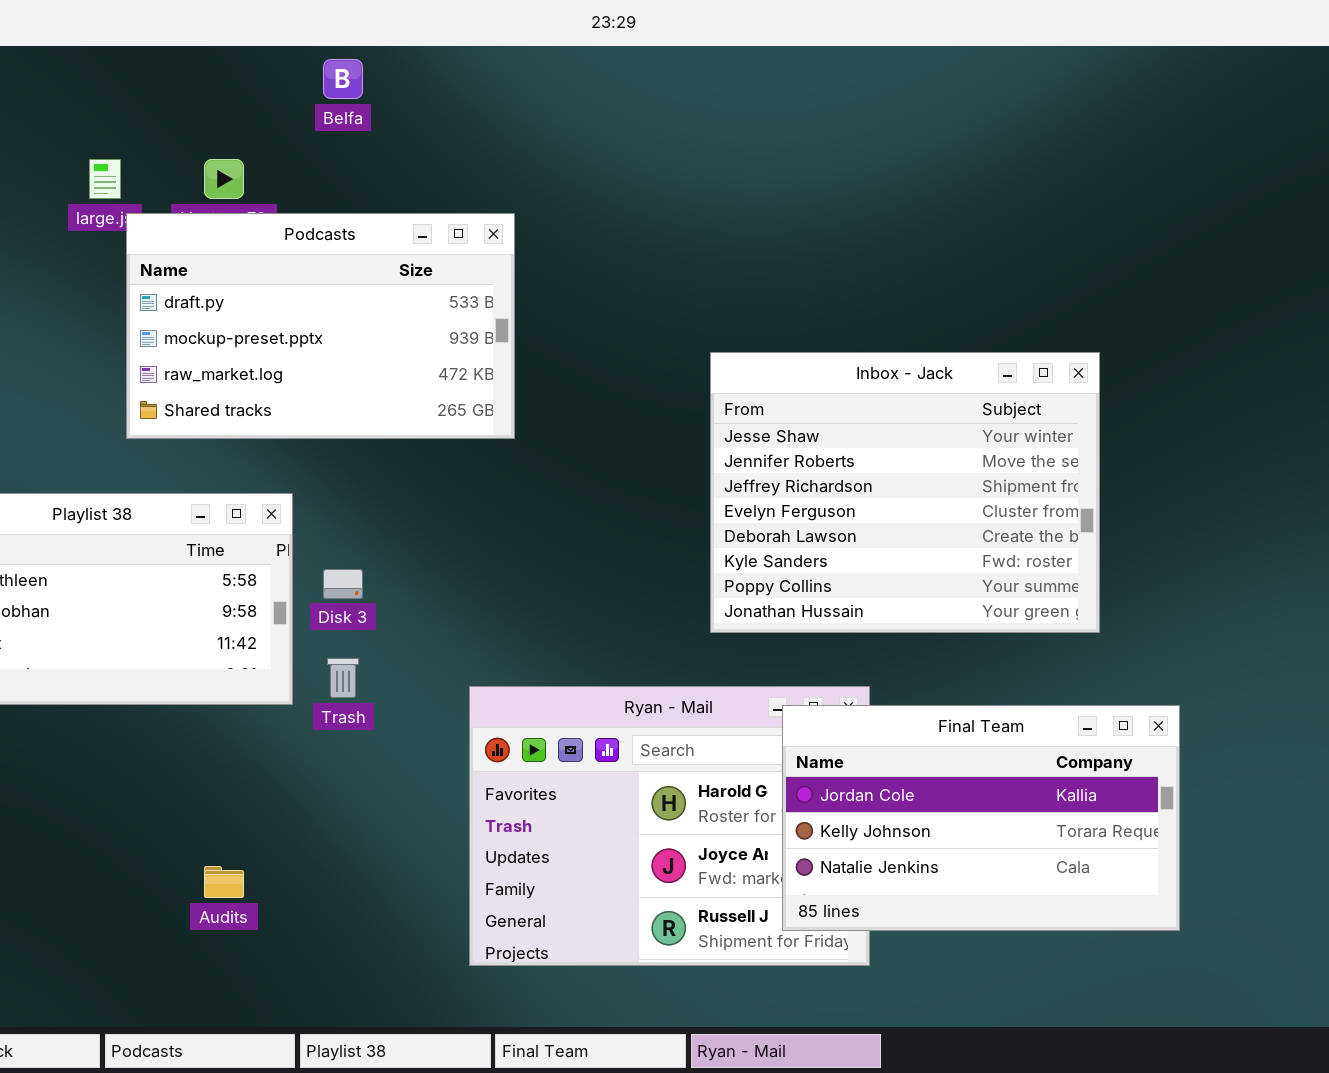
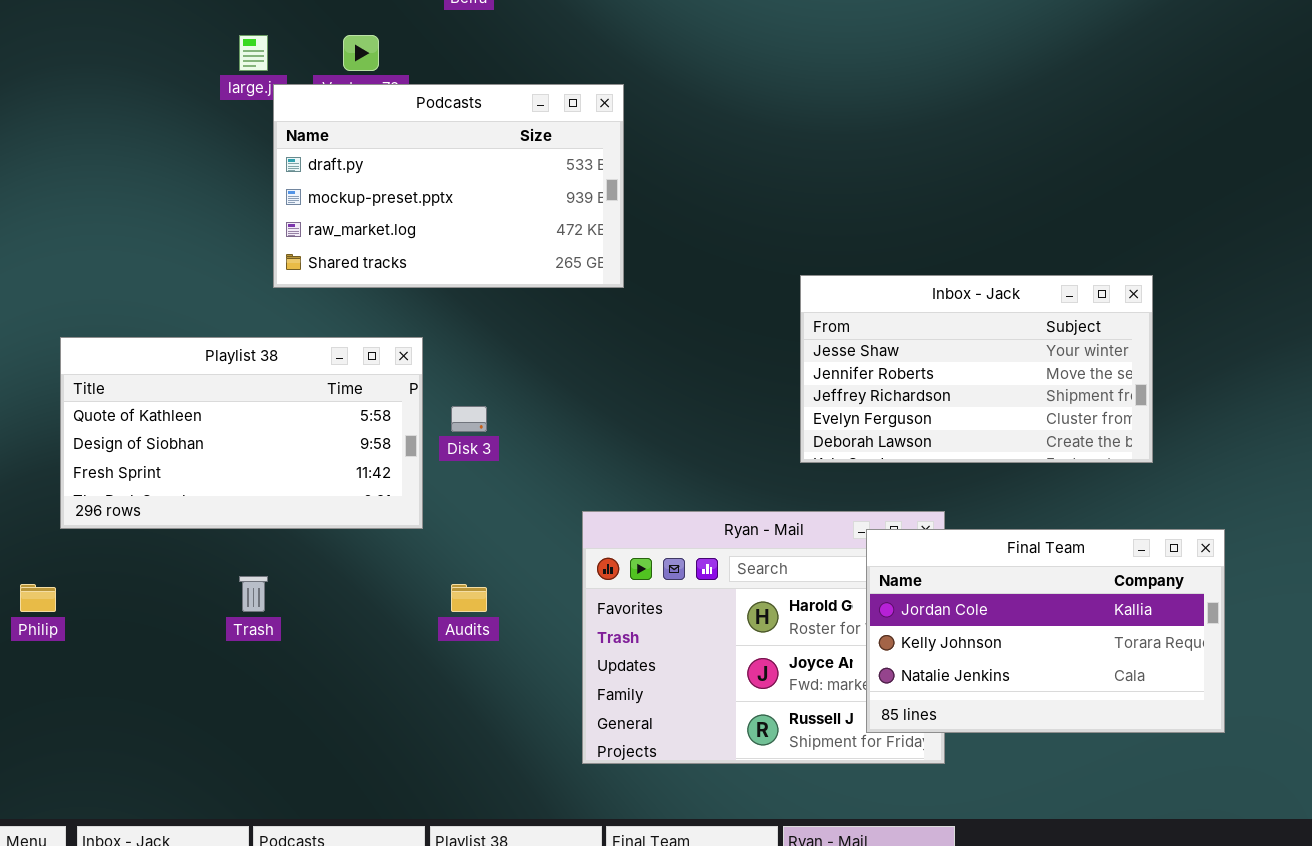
Inbox - Jack: [710,352,1100,633] -> [800,275,1153,463], resized
Trash: [327,658,359,698] -> [239,576,268,612], moved
Audits: [204,866,244,898] -> [451,584,487,612], moved

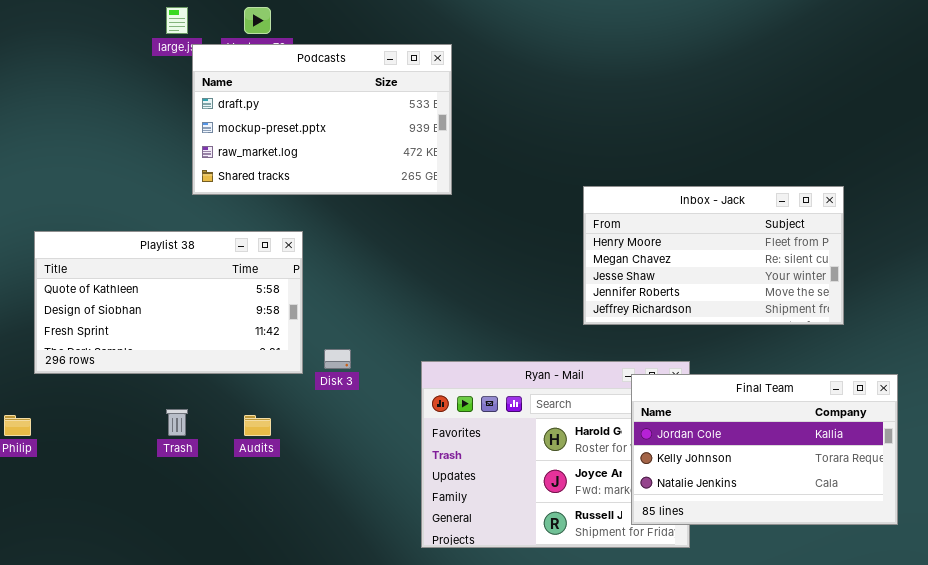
Inbox - Jack: [800,275,1153,463] -> [583,186,844,325], scrolled up 2 rows
Disk 3: [451,406,487,432] -> [324,349,351,369], moved
Audits: [451,584,487,612] -> [244,415,271,436], moved

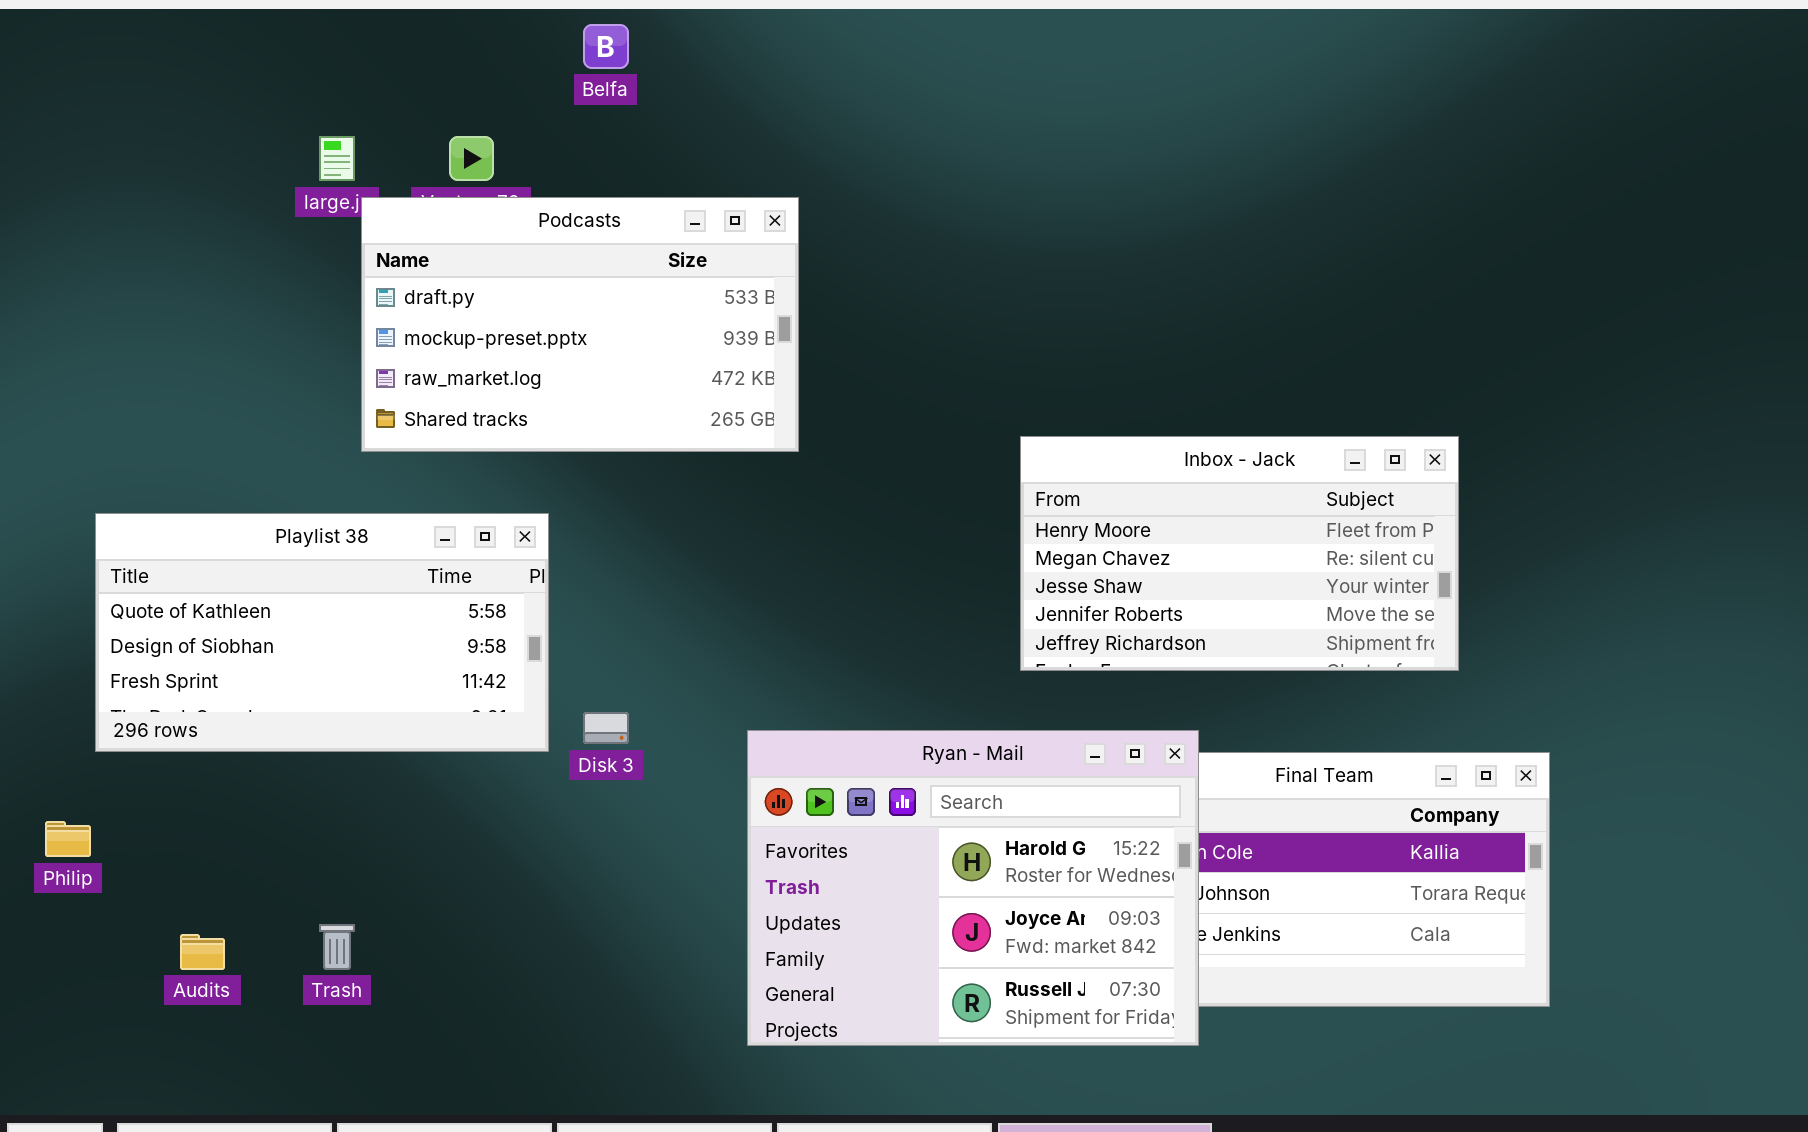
Ryan - Mail: [421,361,690,548] -> [747,730,1199,1046], raised
Trash: [166,409,188,436] -> [319,924,355,970], moved
Audits: [244,415,271,436] -> [180,934,225,970], moved

